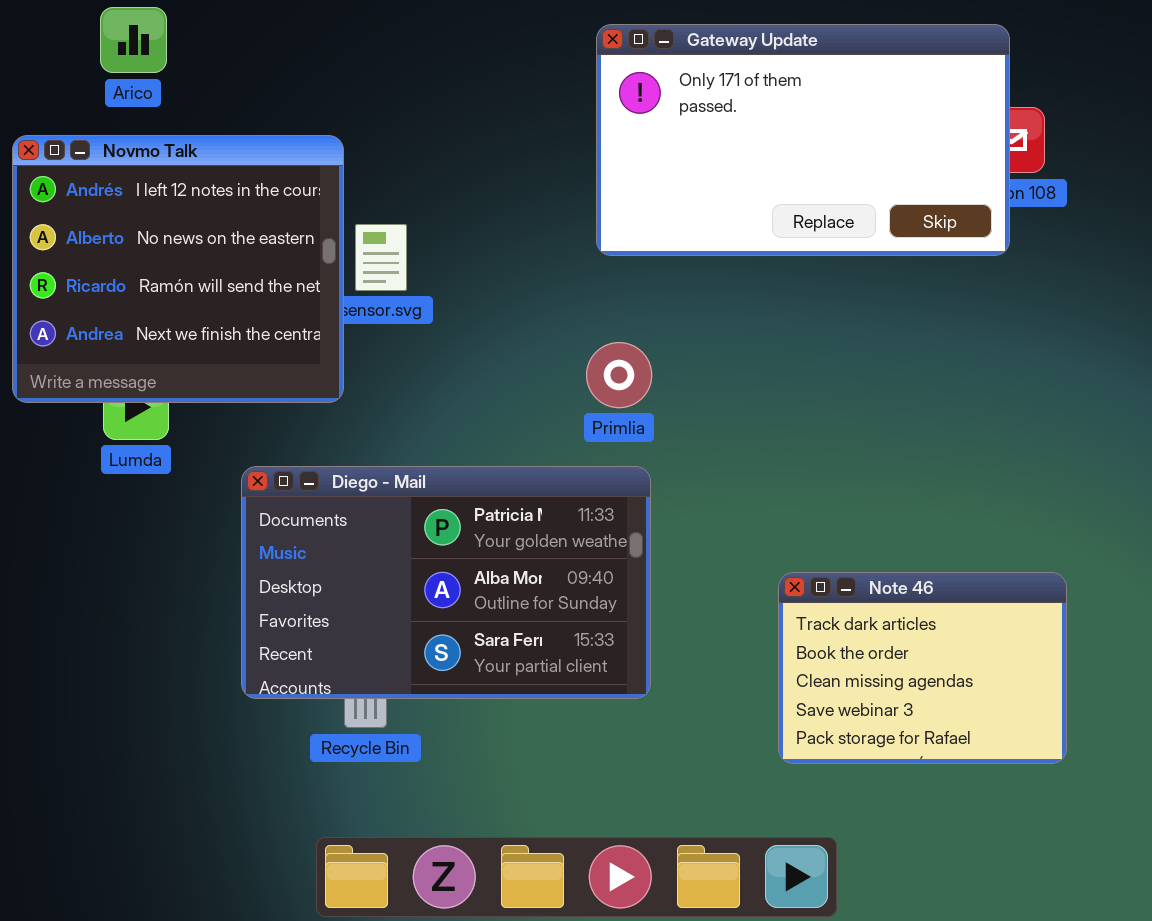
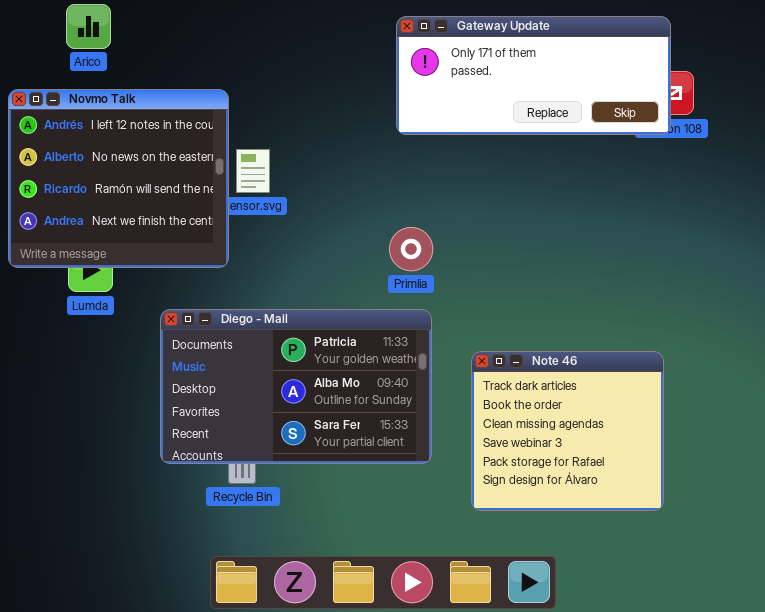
Gateway Update: [596,24,1010,256] -> [396,16,671,135], resized
Note 46: [778,572,1067,764] -> [471,351,664,511], moved, resized

